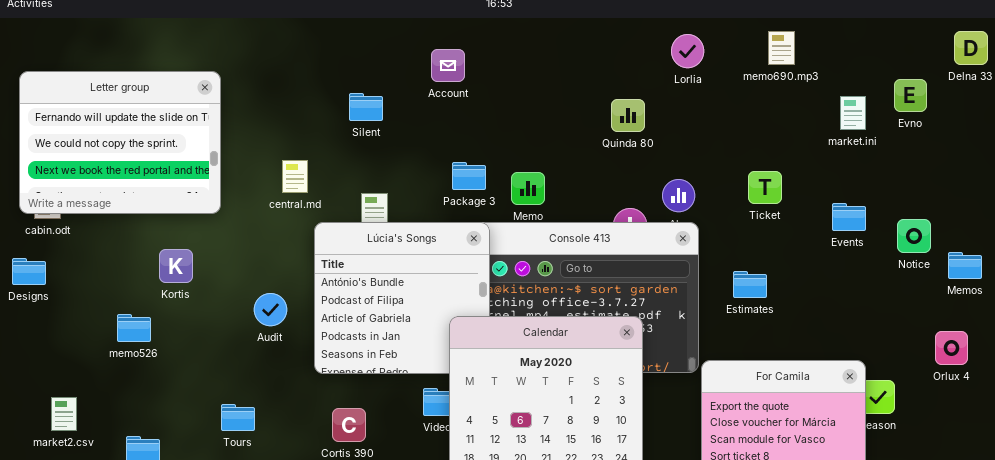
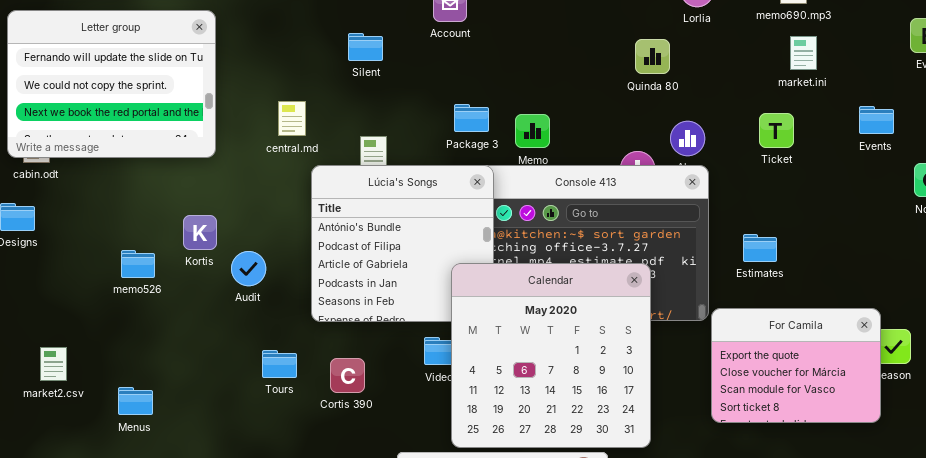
market.ini: [840,96,866,130] -> [790,36,817,70], moved
Quinda 80: [611,99,645,132] -> [635,39,670,74], moved
Events: [832,203,866,231] -> [859,106,894,134], moved
Kortis: [159,249,193,283] -> [183,215,217,250], moved
Estimates: [733,271,767,298] -> [743,234,777,262], moved
Audit: [254,293,287,326] -> [231,251,266,286], moved
memo526: [117,314,151,342] -> [121,250,155,278], moved
Tours: [221,404,255,431] -> [262,350,297,378], moved

